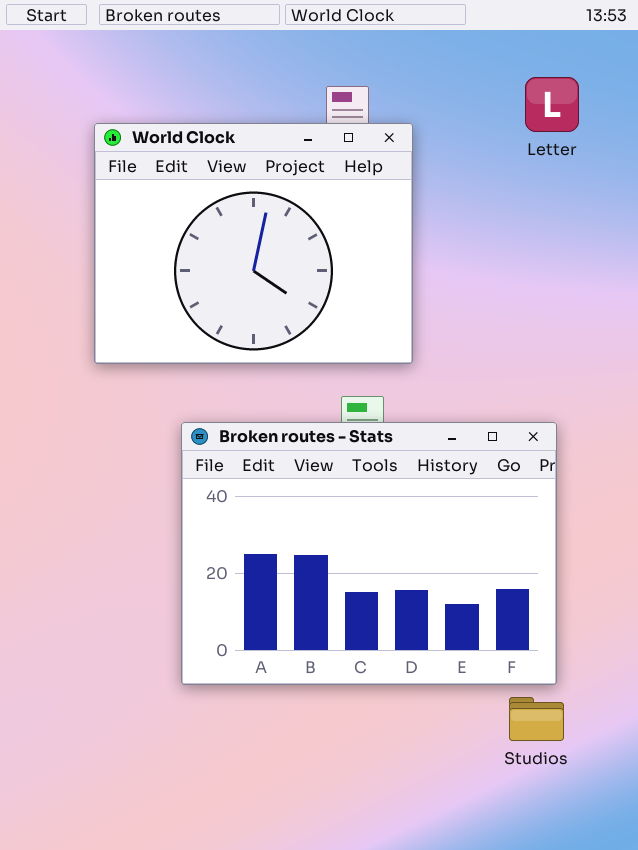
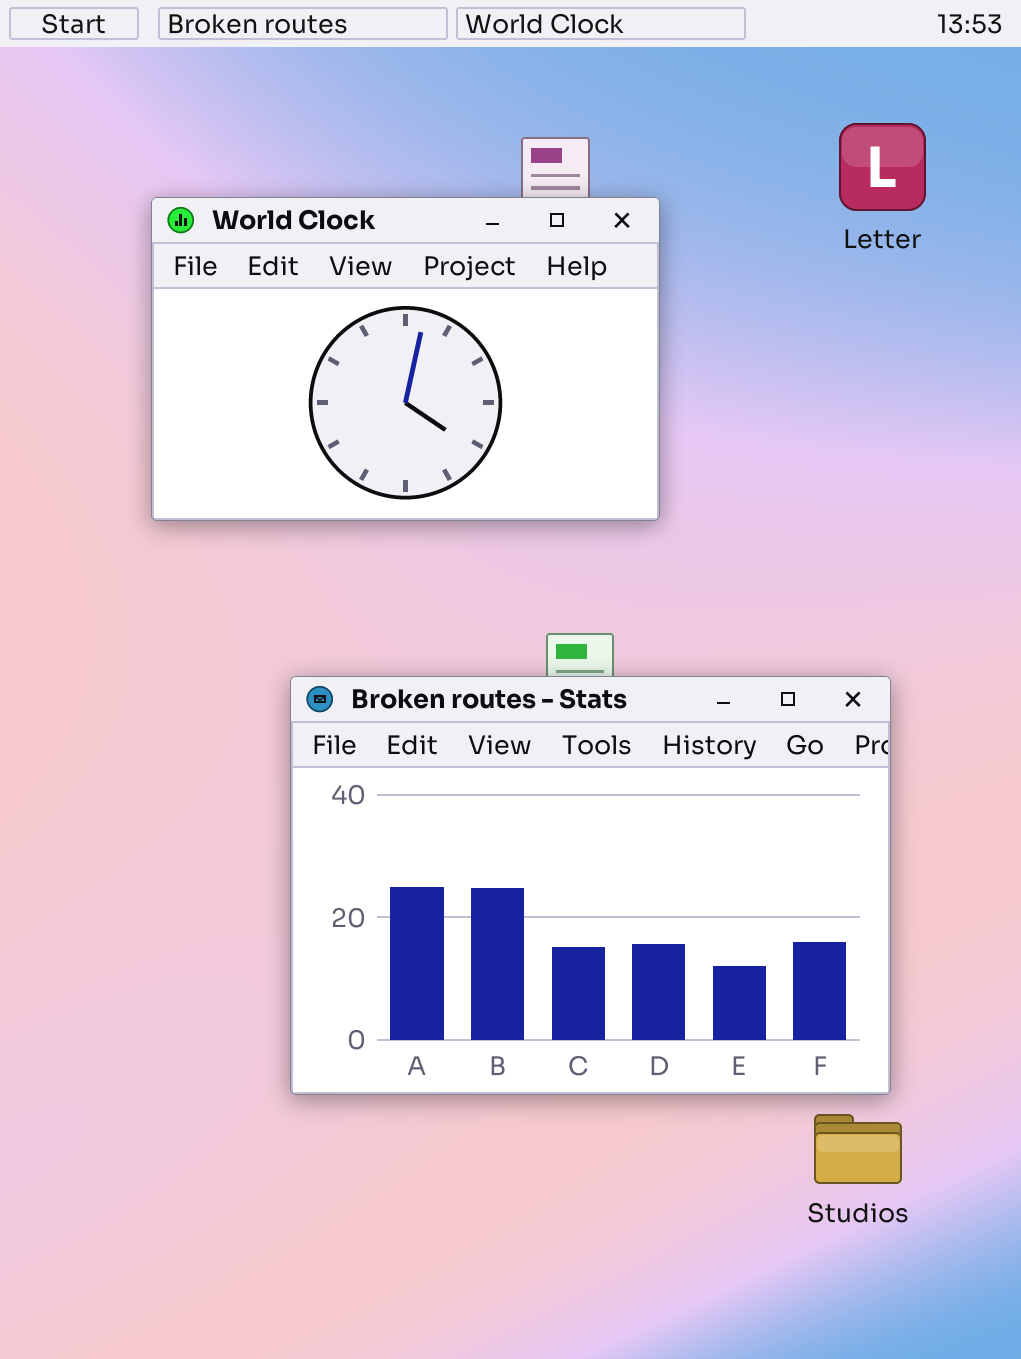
World Clock: [94,123,413,364] -> [151,197,660,521], resized

